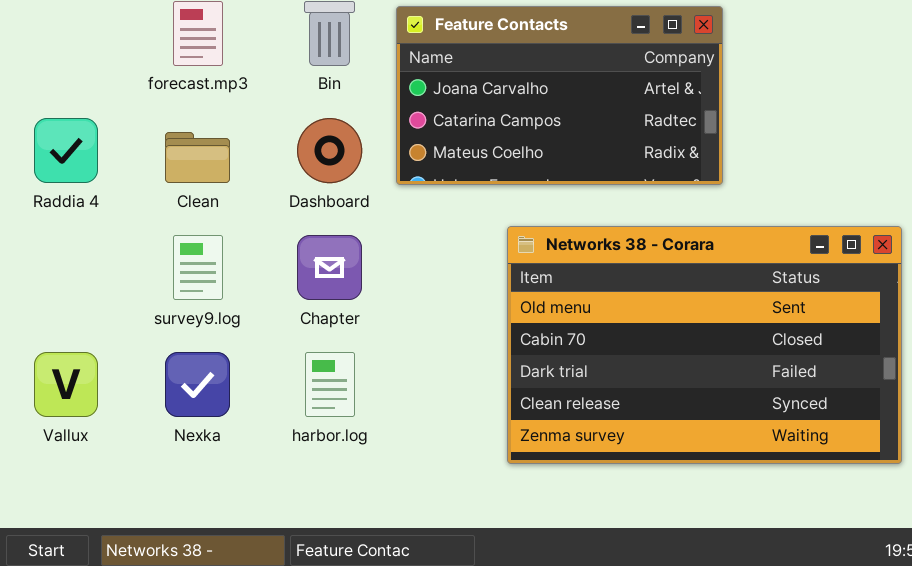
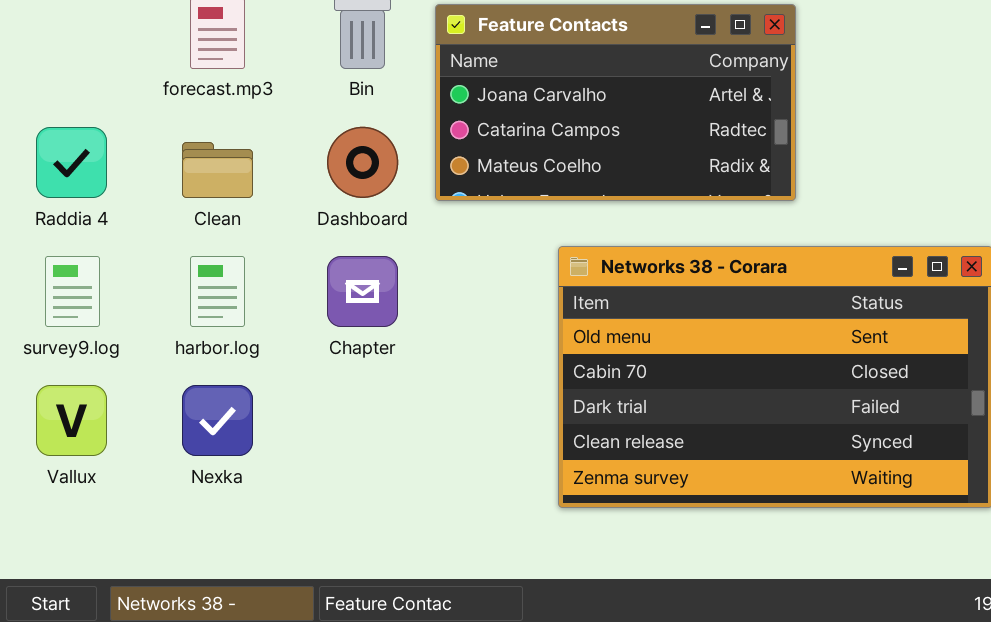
survey9.log: [173,235,223,300] -> [45,256,100,327], moved
harbor.log: [305,352,355,417] -> [190,256,245,327], moved

